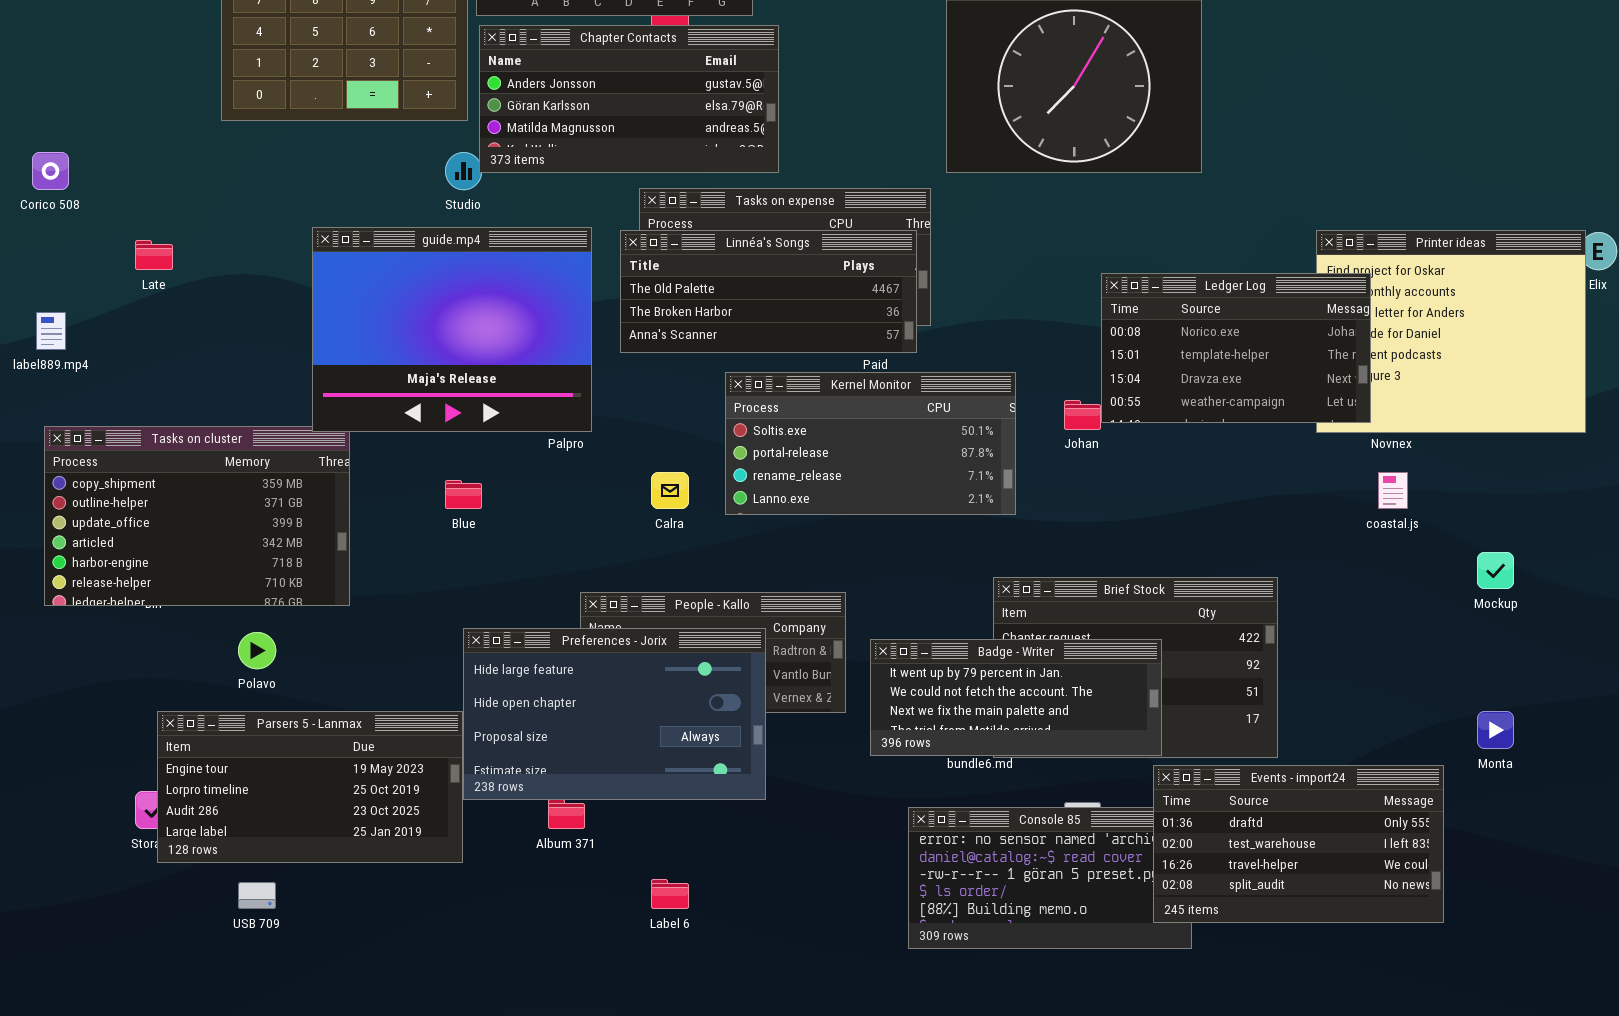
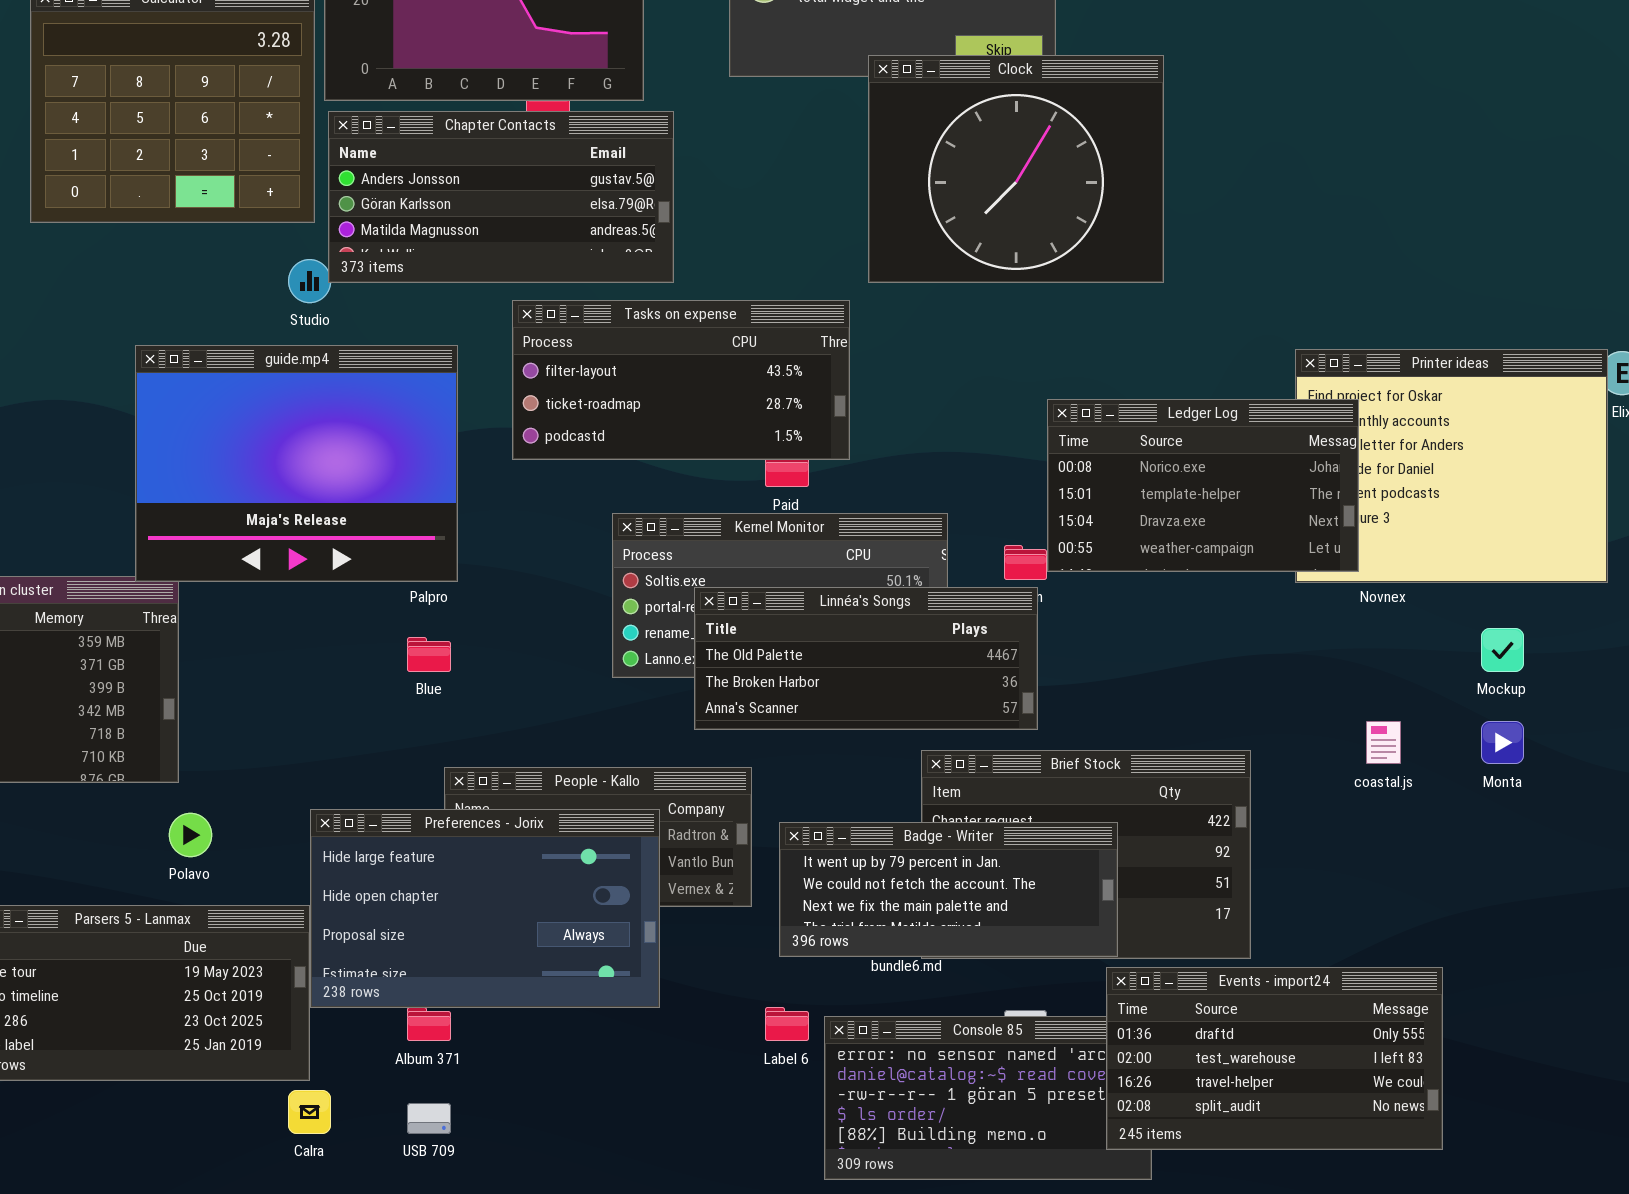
Linnéa's Songs: [620,230,917,353] -> [694,587,1038,730], moved
Calra: [651,472,689,509] -> [288,1090,331,1134], moved
coastal.js: [1378,472,1408,509] -> [1366,721,1401,764], moved
Blue: [445,480,482,509] -> [407,637,451,672], moved
Mockup: [1477,552,1514,589] -> [1481,628,1524,672], moved
Polavo: [238,632,276,669] -> [169,813,212,857], moved
Monta: [1477,711,1514,749] -> [1481,721,1524,764], moved
Label 6: [651,879,689,909] -> [765,1007,809,1041], moved
USB 709: [238,882,276,909] -> [407,1103,451,1134], moved

